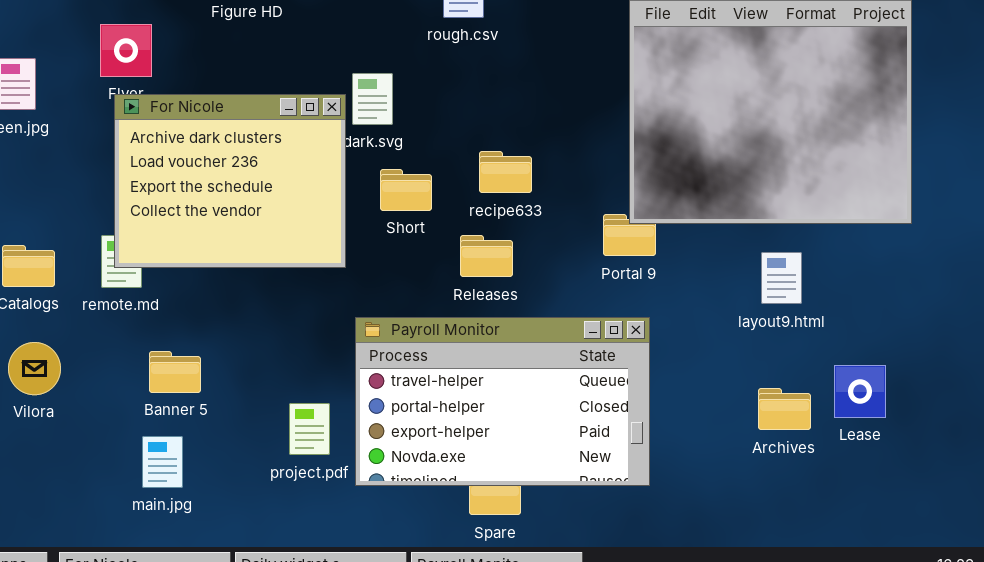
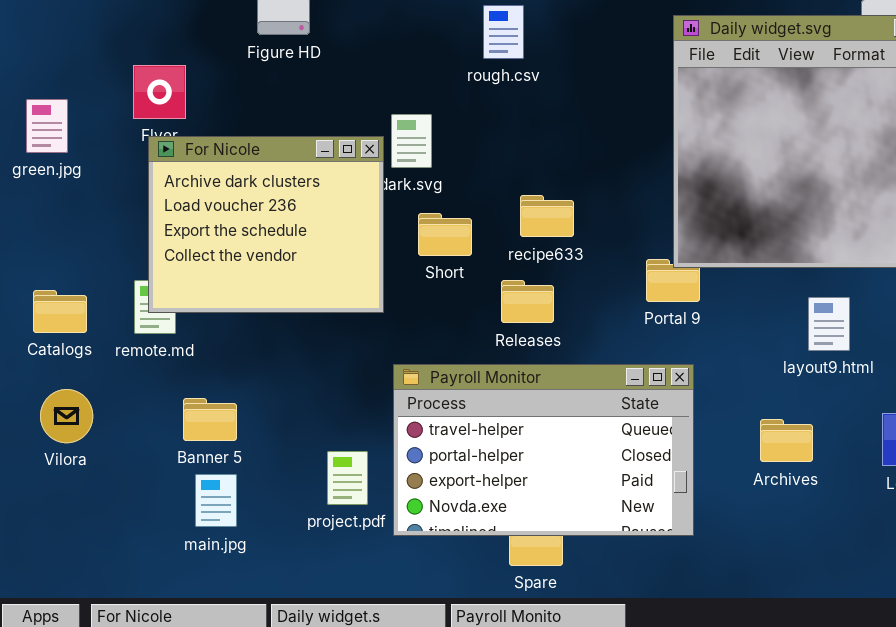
Archives: [758,388,811,430] -> [760,419,813,462], moved
main.jpg: [142,436,183,488] -> [195,474,237,527], moved

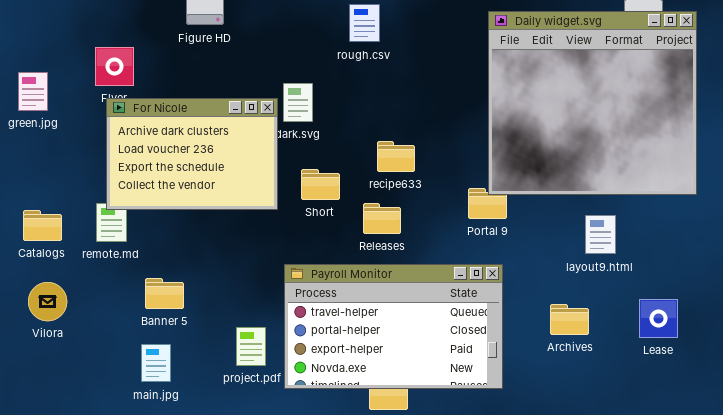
For Nicole: [148,136,384,313] -> [106,98,278,210], resized
Short: [418,213,472,256] -> [301,169,340,200], moved
Banner 5: [183,398,237,441] -> [145,278,184,309], moved

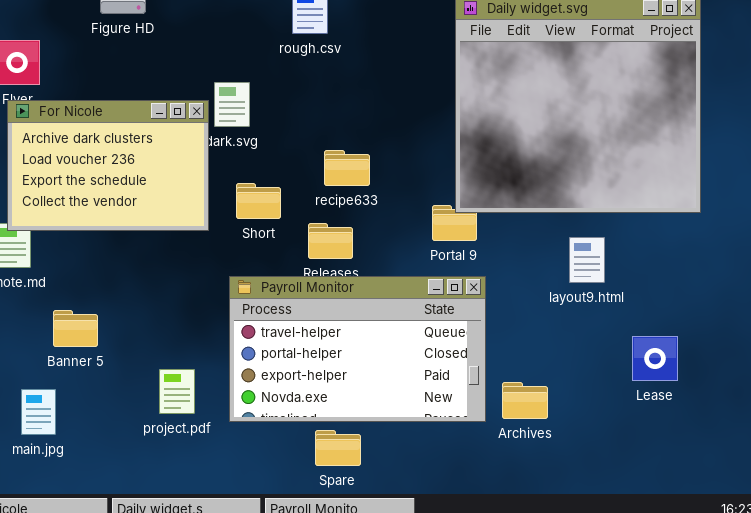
Payroll Monitor: [284,264,503,389] -> [229,276,486,422], moved
Archives: [550,304,589,335] -> [502,382,548,419], moved
main.jpg: [141,344,171,382] -> [21,389,56,435], moved

